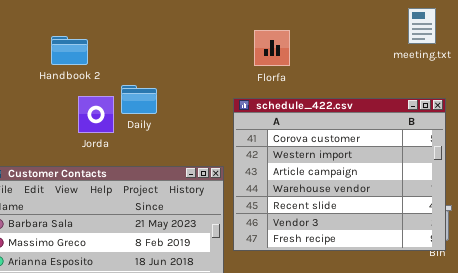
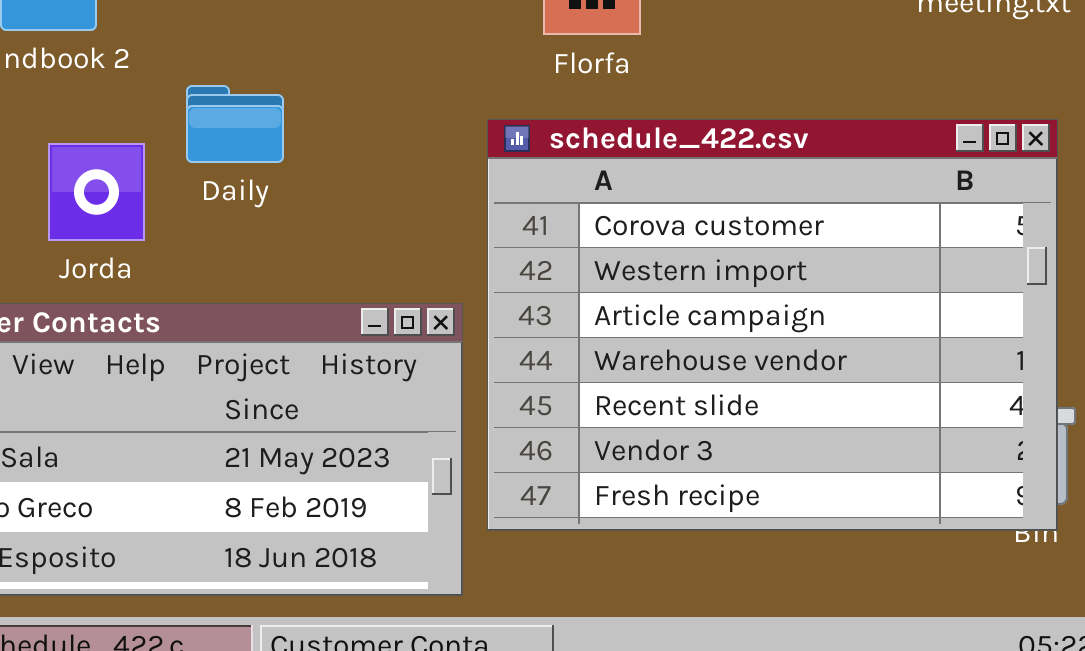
Jorda: [78,96,114,133] -> [48,143,145,241], moved

